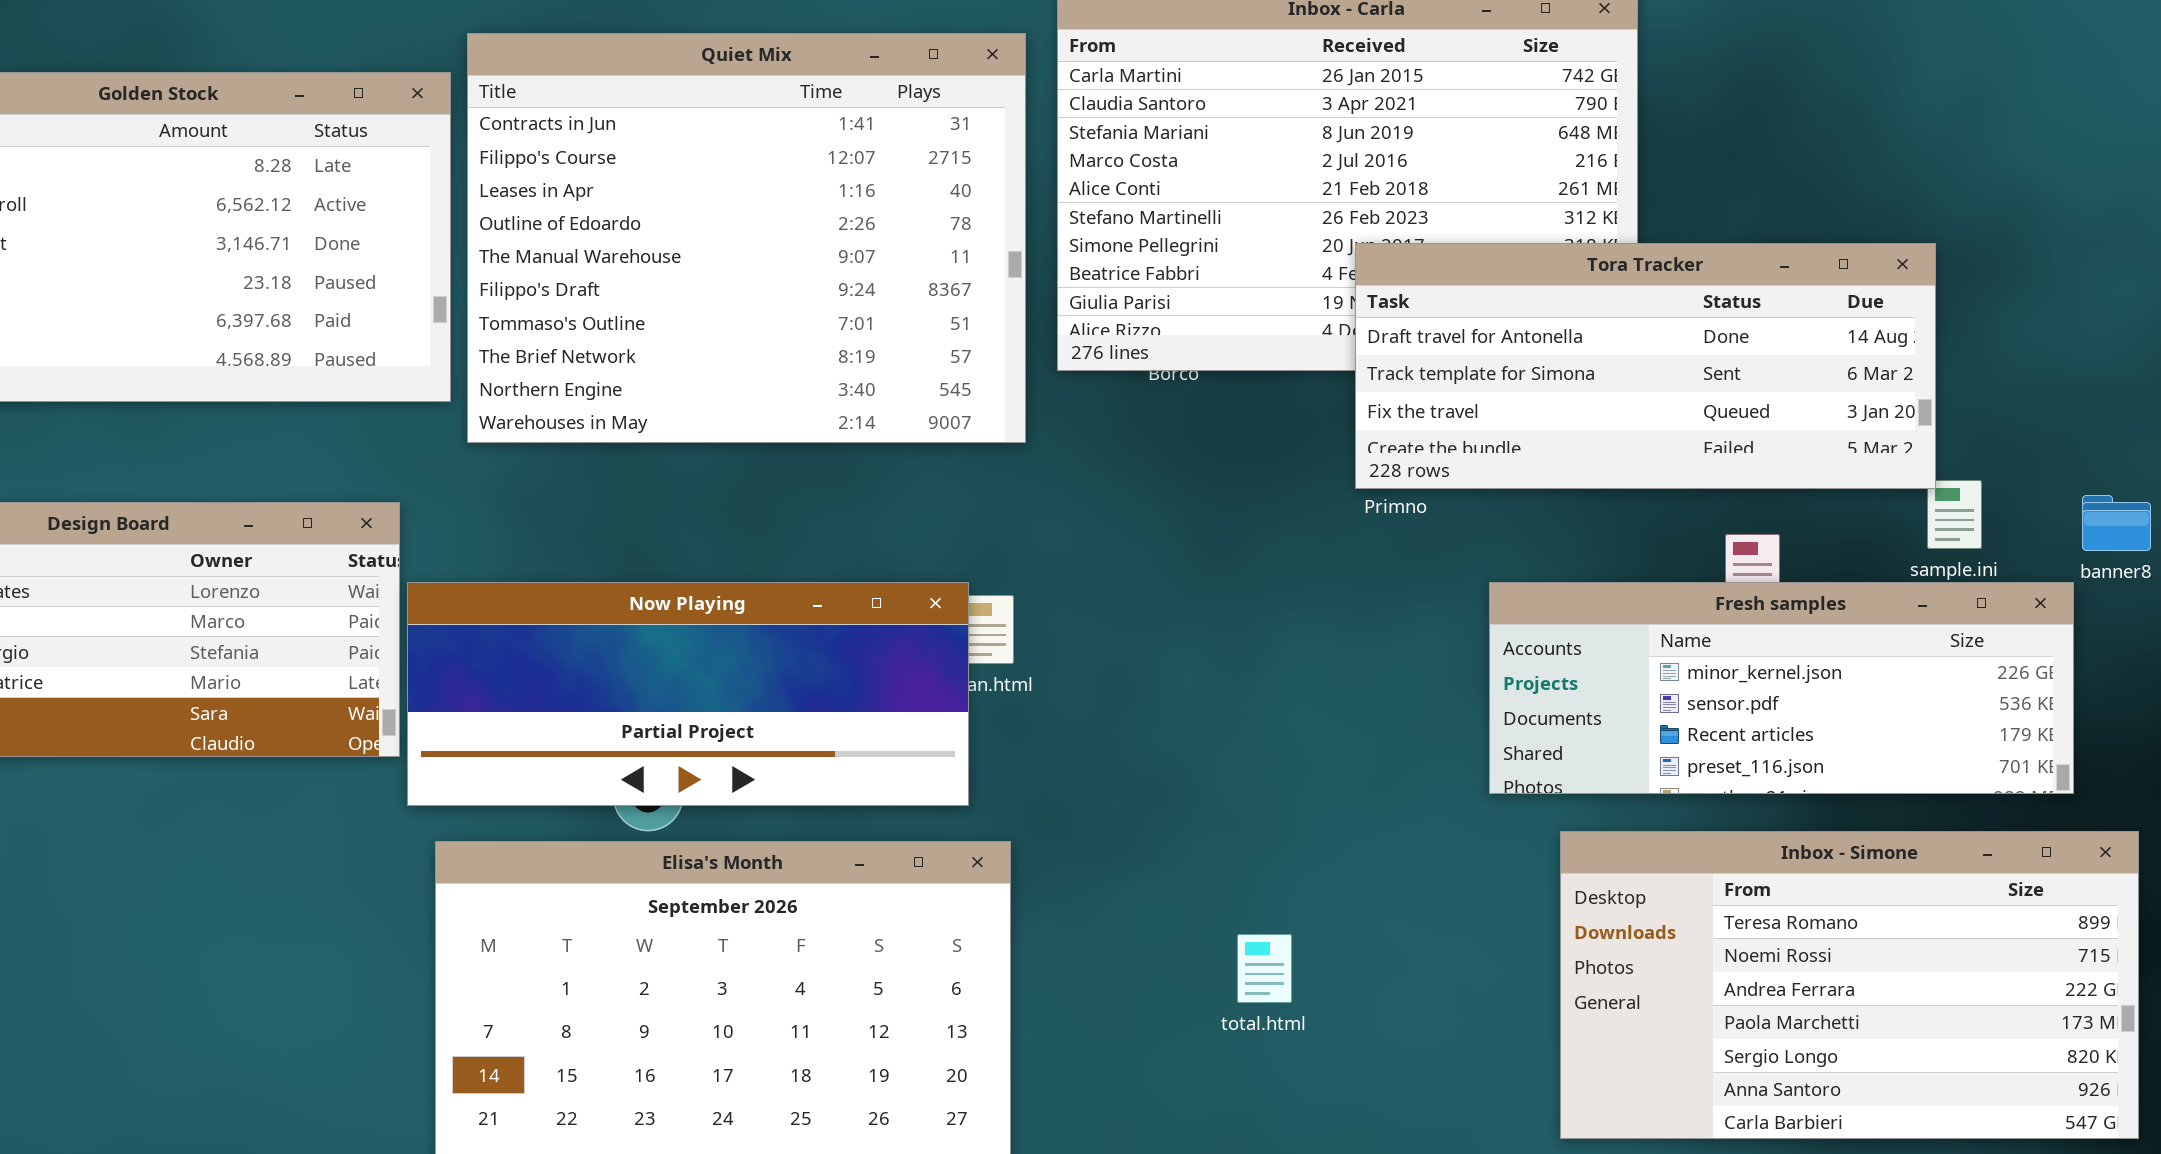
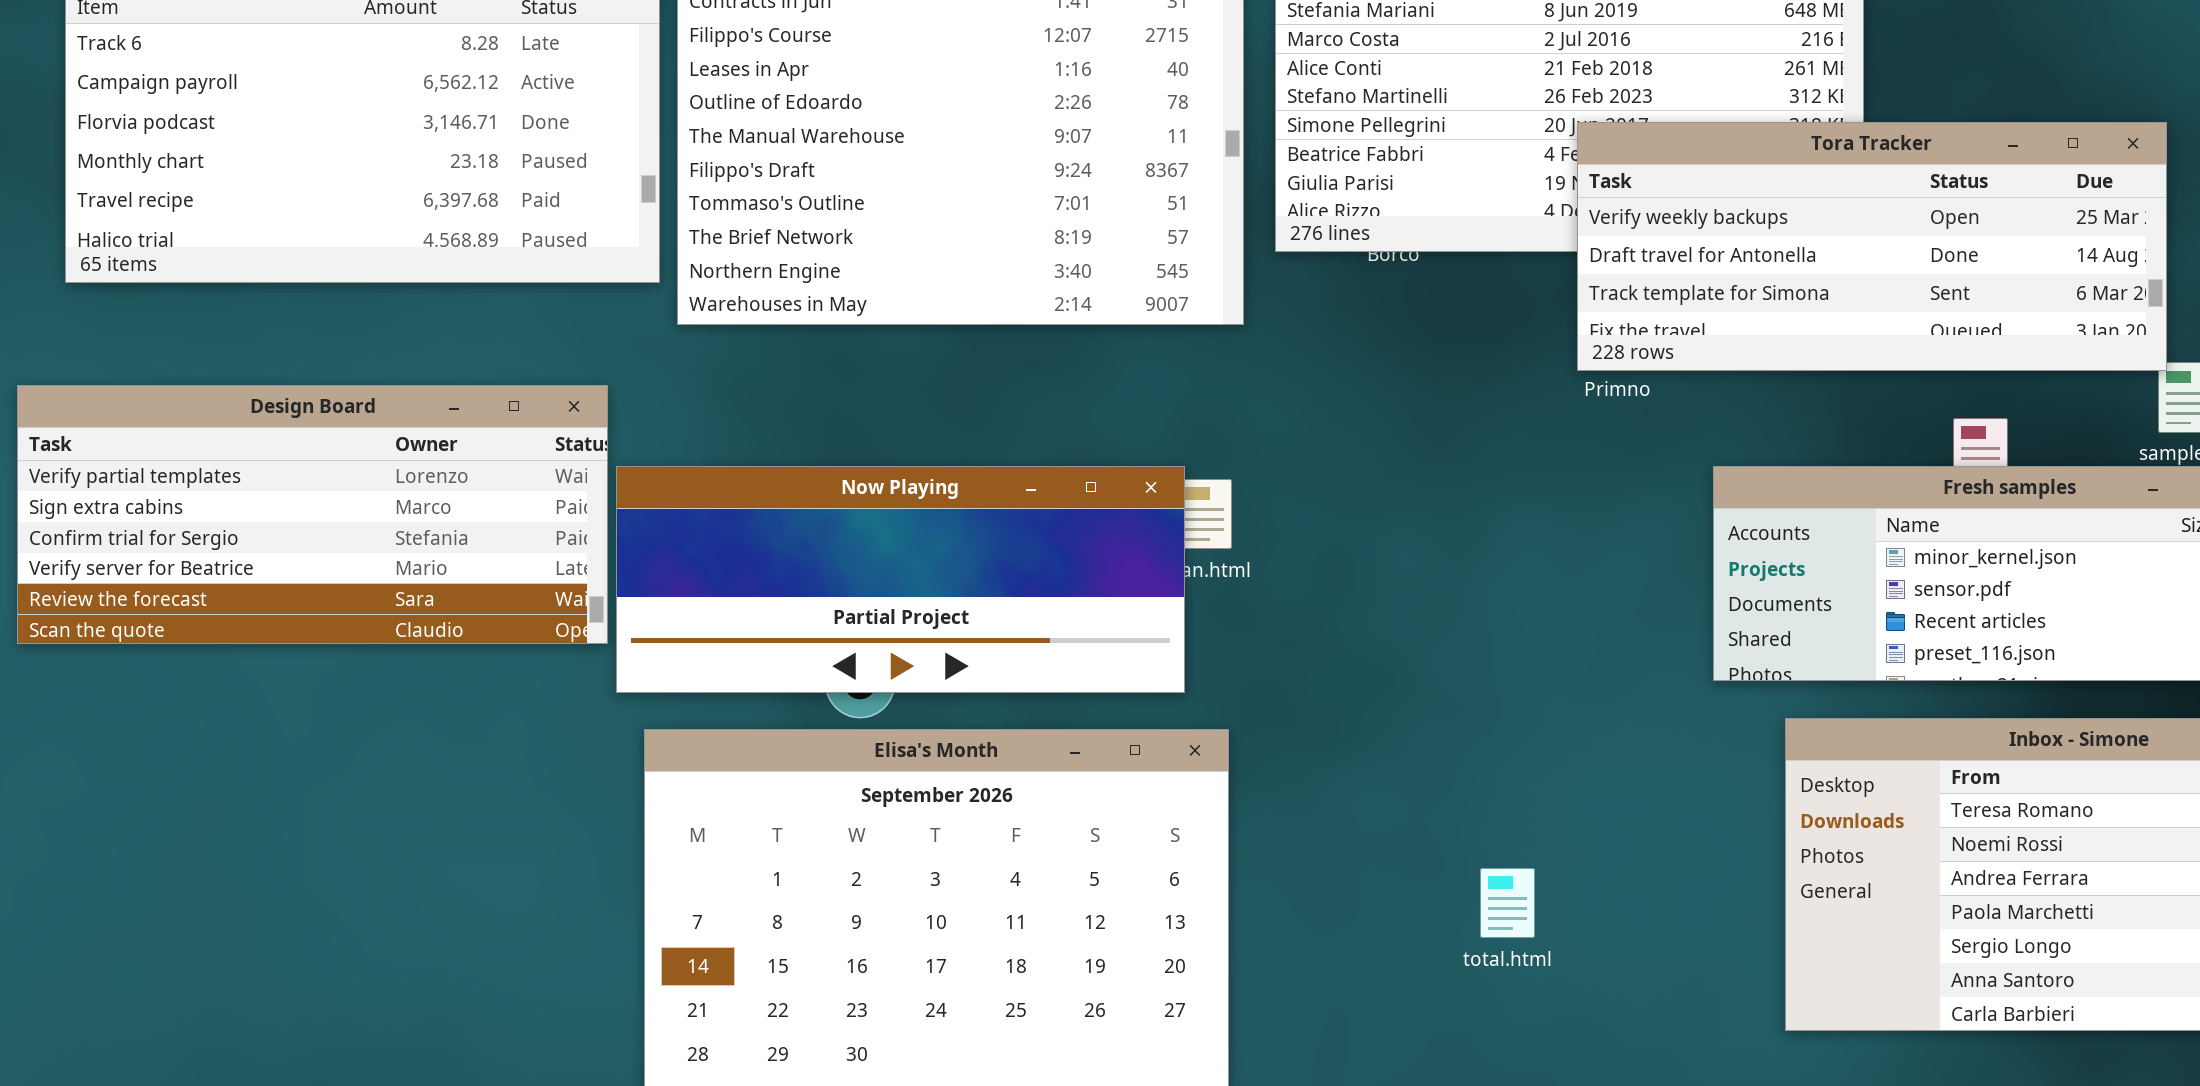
Tora Tracker: [1355,243,1936,489] -> [1577,122,2167,371], scrolled up 1 row
total.html: [1237,934,1292,1003] -> [1480,868,1535,938], moved

